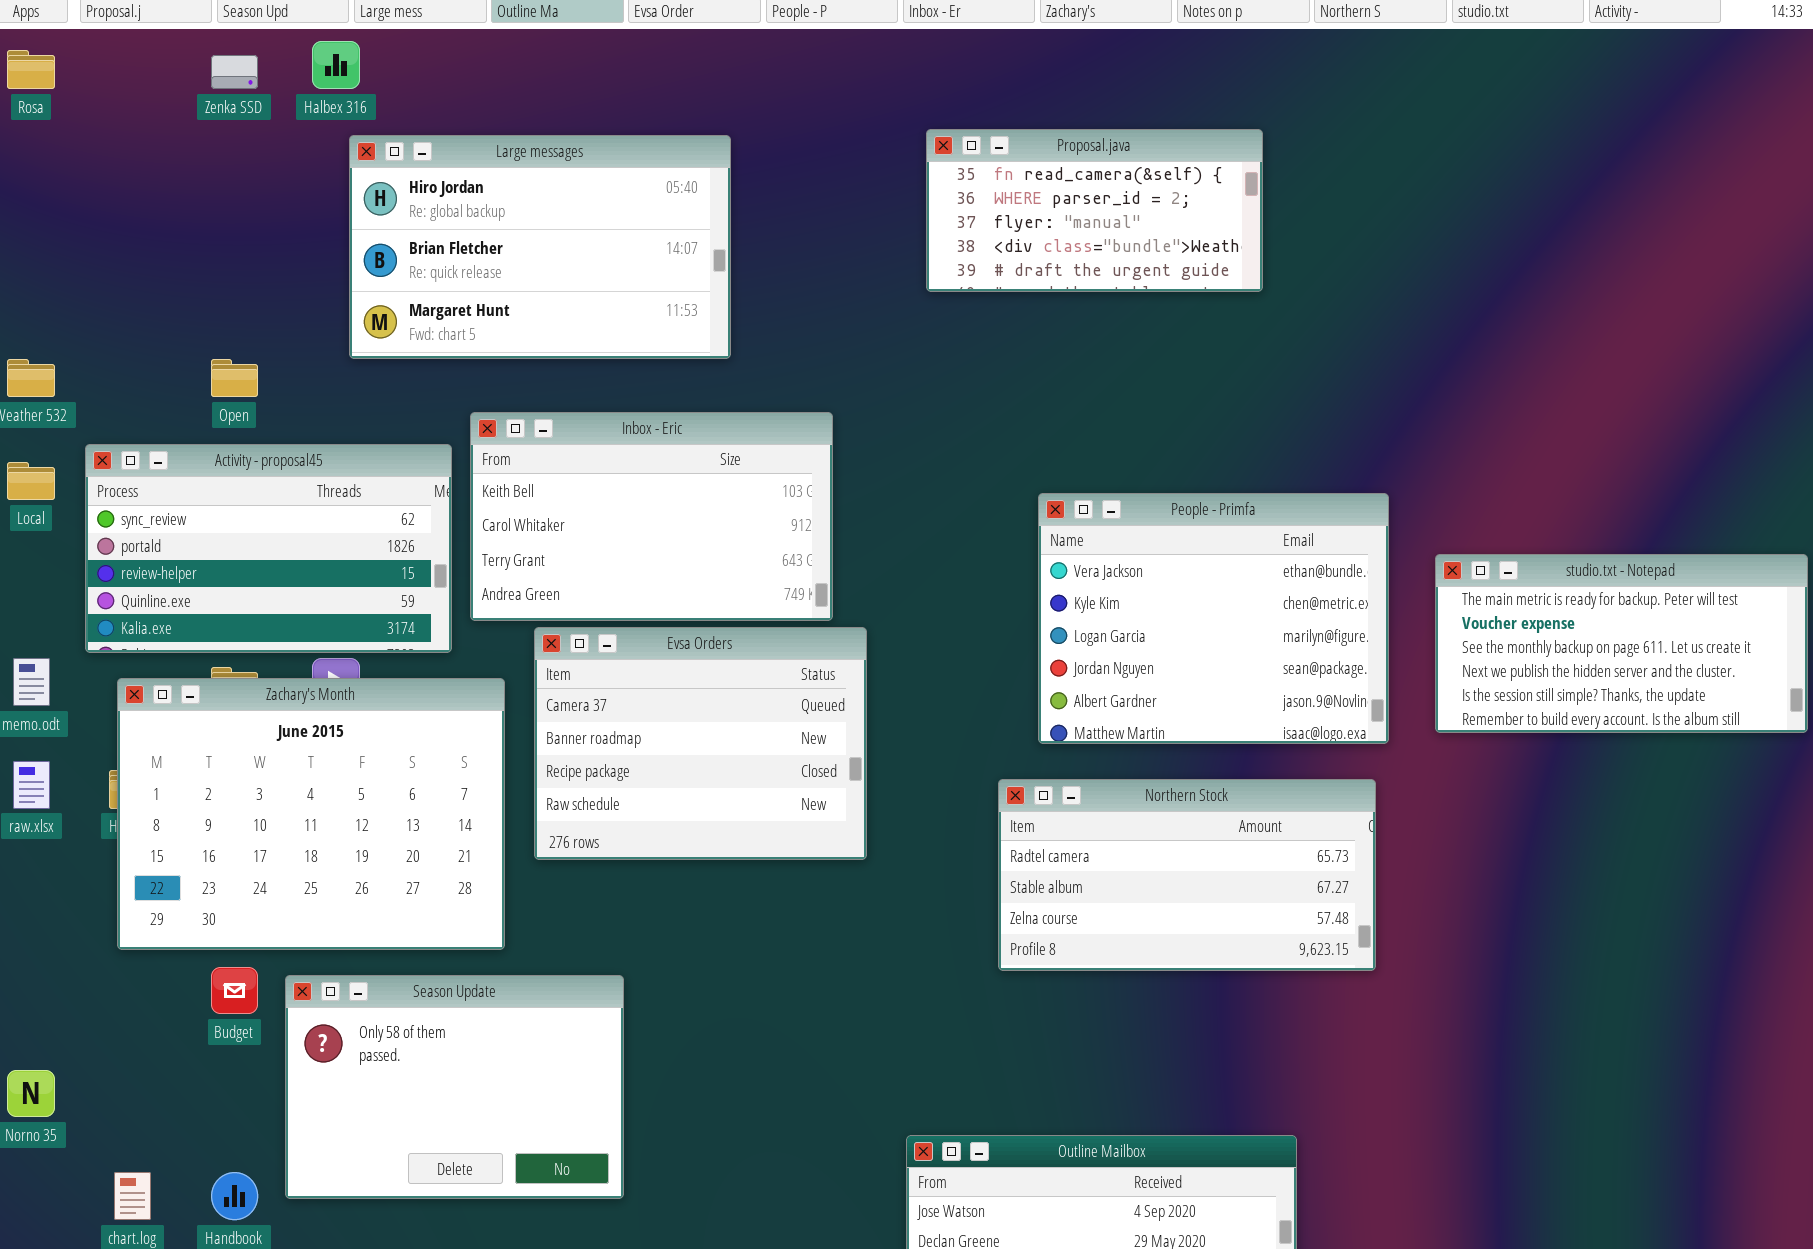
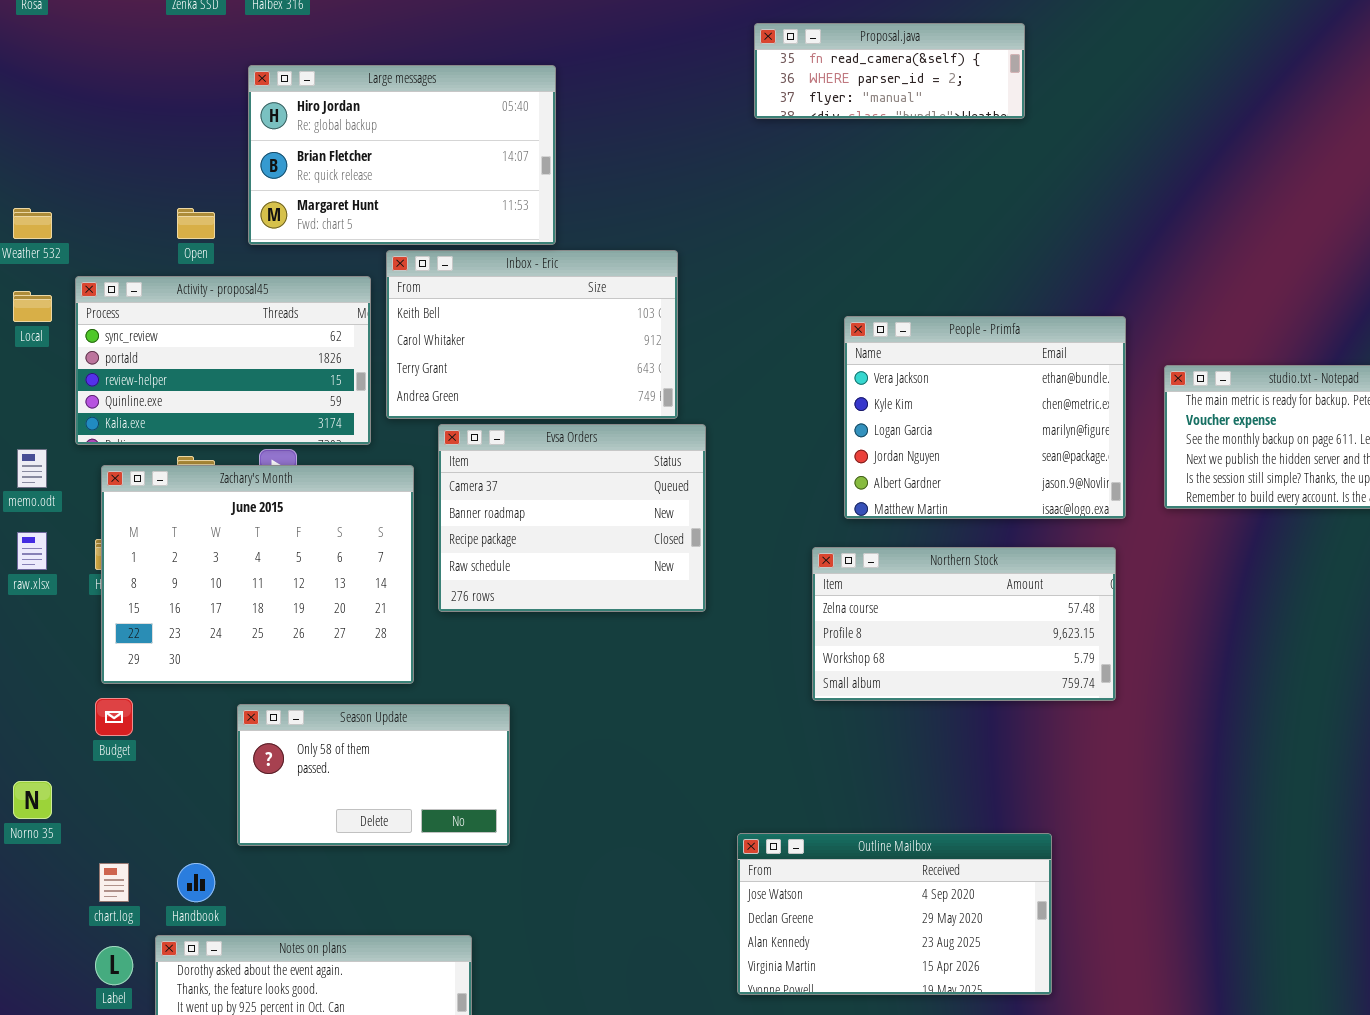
Proposal.java: [926,129,1263,292] -> [754,23,1025,119], resized
Large messages: [349,135,731,359] -> [248,65,556,245], moved
Northern Stock: [998,779,1376,971] -> [812,547,1116,701], scrolled down 2 rows
Budget: [211,967,258,1014] -> [95,698,133,736], moved
Season Update: [285,975,624,1199] -> [237,704,510,846], resized

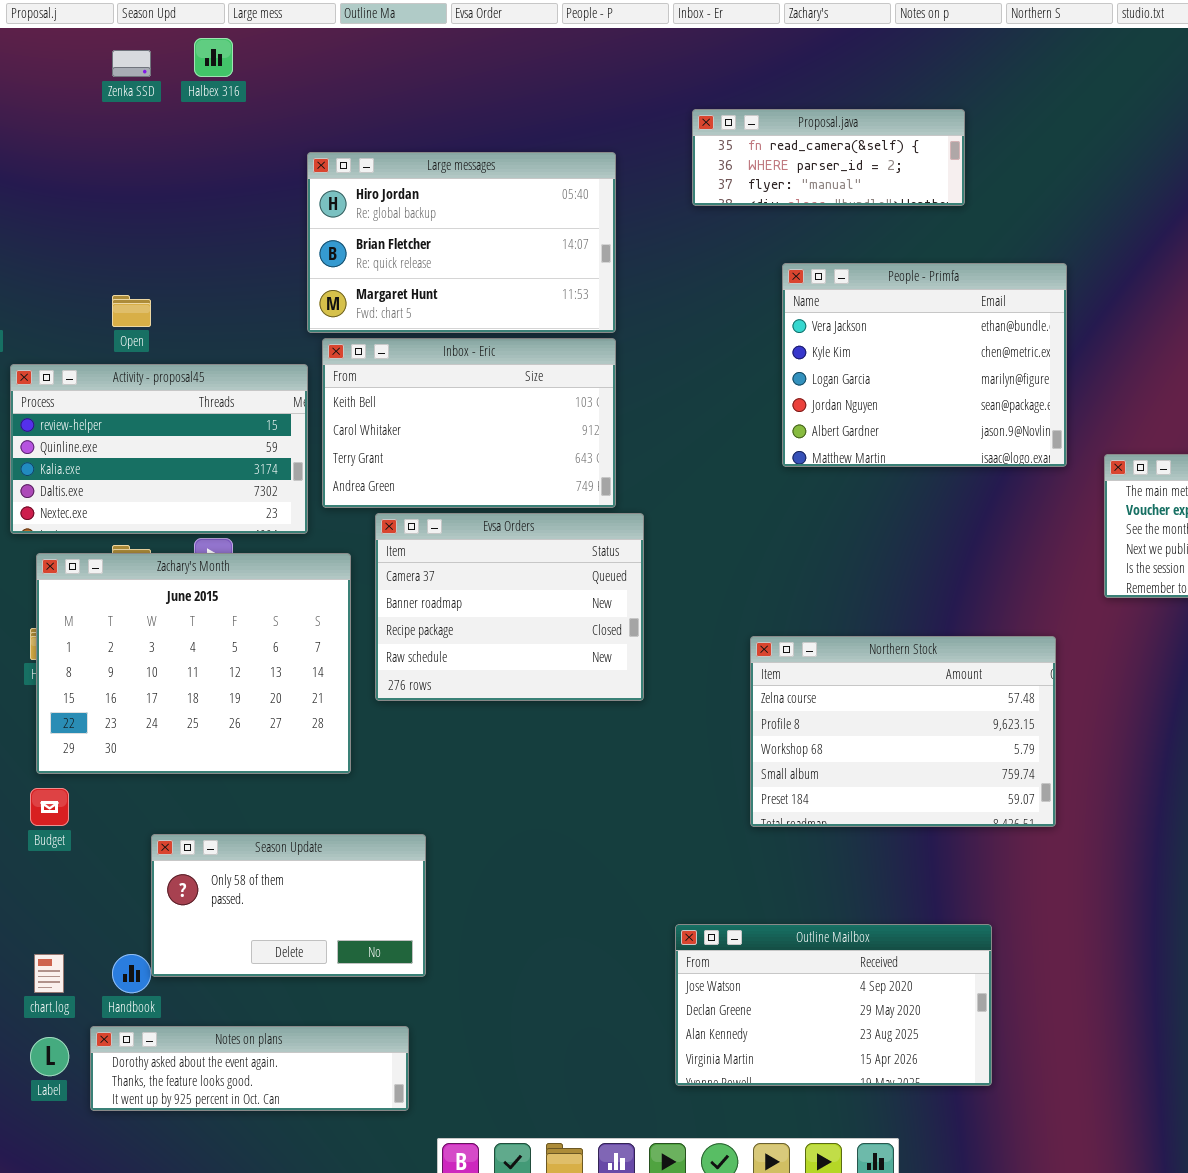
Large messages: [248,65,556,245] -> [307,152,616,333], moved
Activity - proposal45: [75,276,371,445] -> [10,364,308,534], scrolled down 2 rows
People - Primfa: [844,316,1126,519] -> [782,263,1067,467], moved
Northern Stock: [812,547,1116,701] -> [750,636,1056,827], resized
Season Update: [237,704,510,846] -> [151,834,426,977], moved

